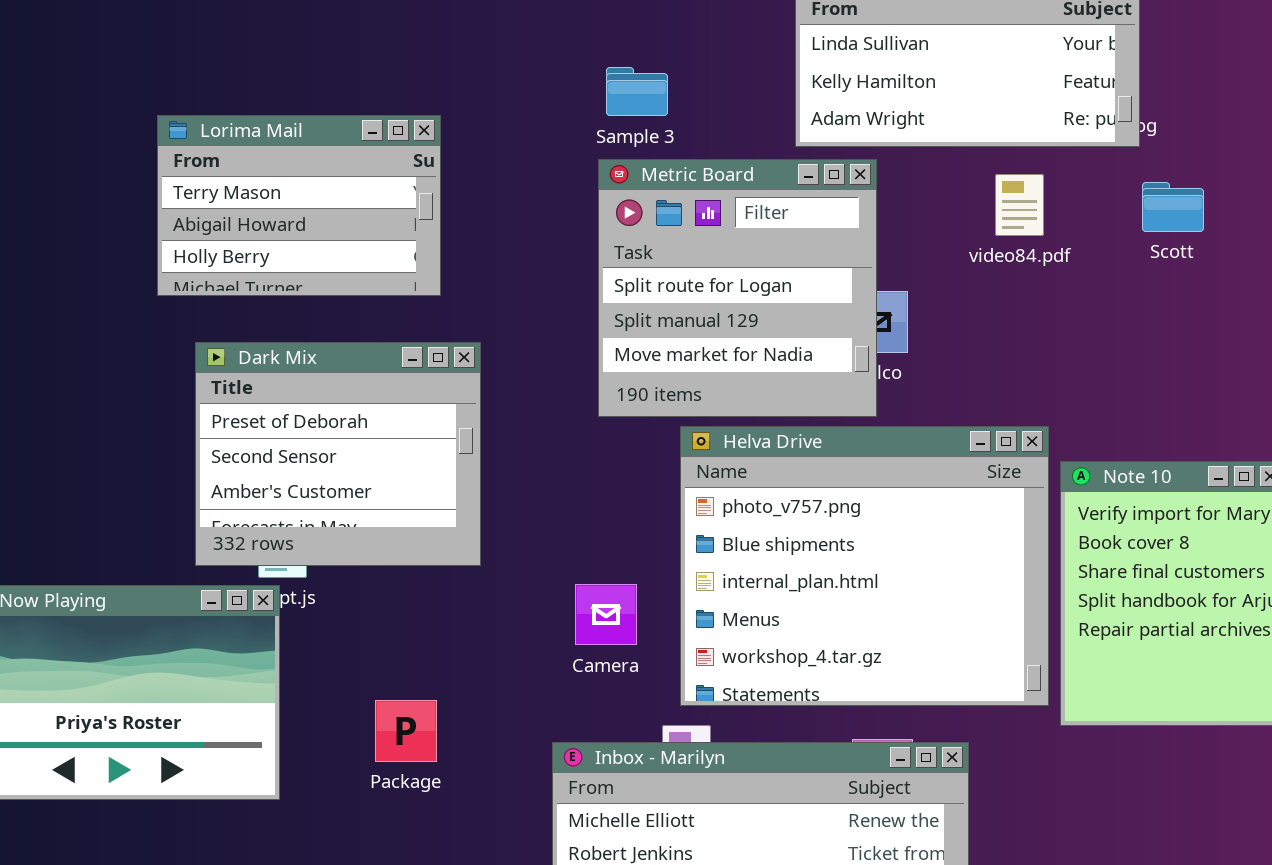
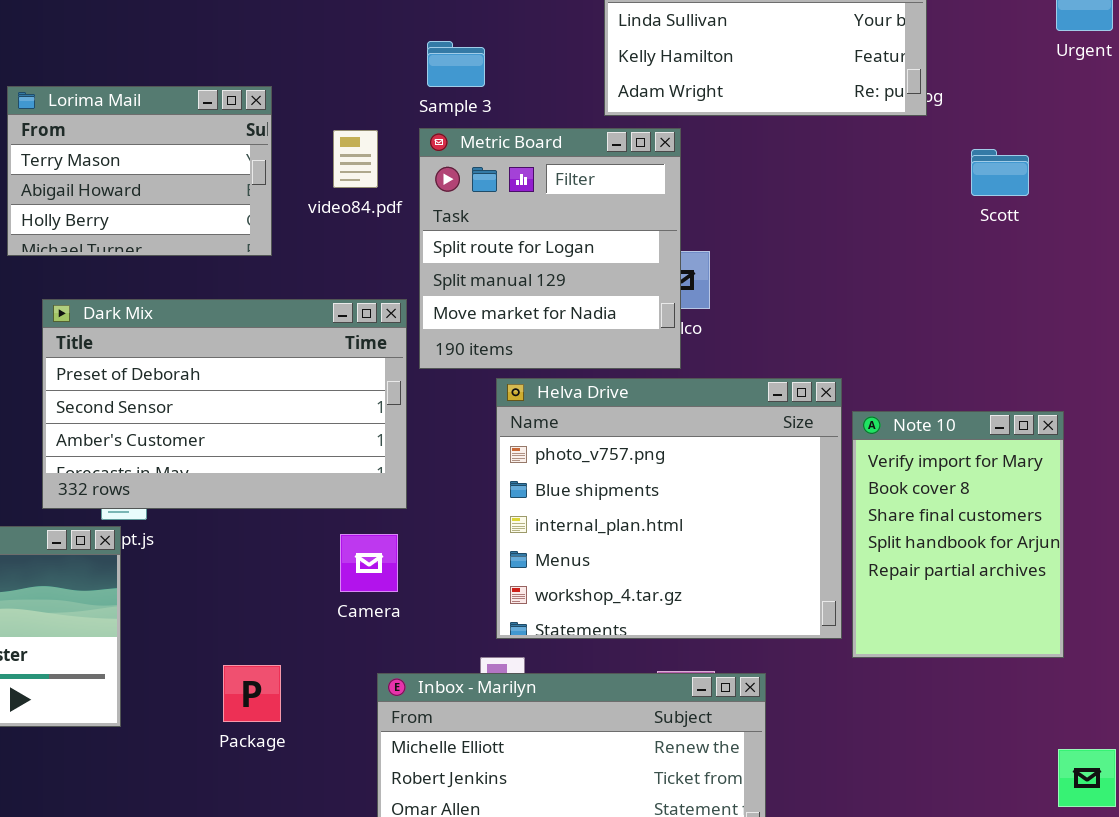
video84.pdf: [995,174,1044,236] -> [333,130,378,188], moved
Scott: [1142,182,1204,232] -> [971,149,1029,196], moved
Dark Mix: [195,342,481,566] -> [42,299,407,509], resized
Camera: [575,584,637,645] -> [340,534,398,592], moved
Package: [375,700,437,762] -> [223,665,281,722], moved

